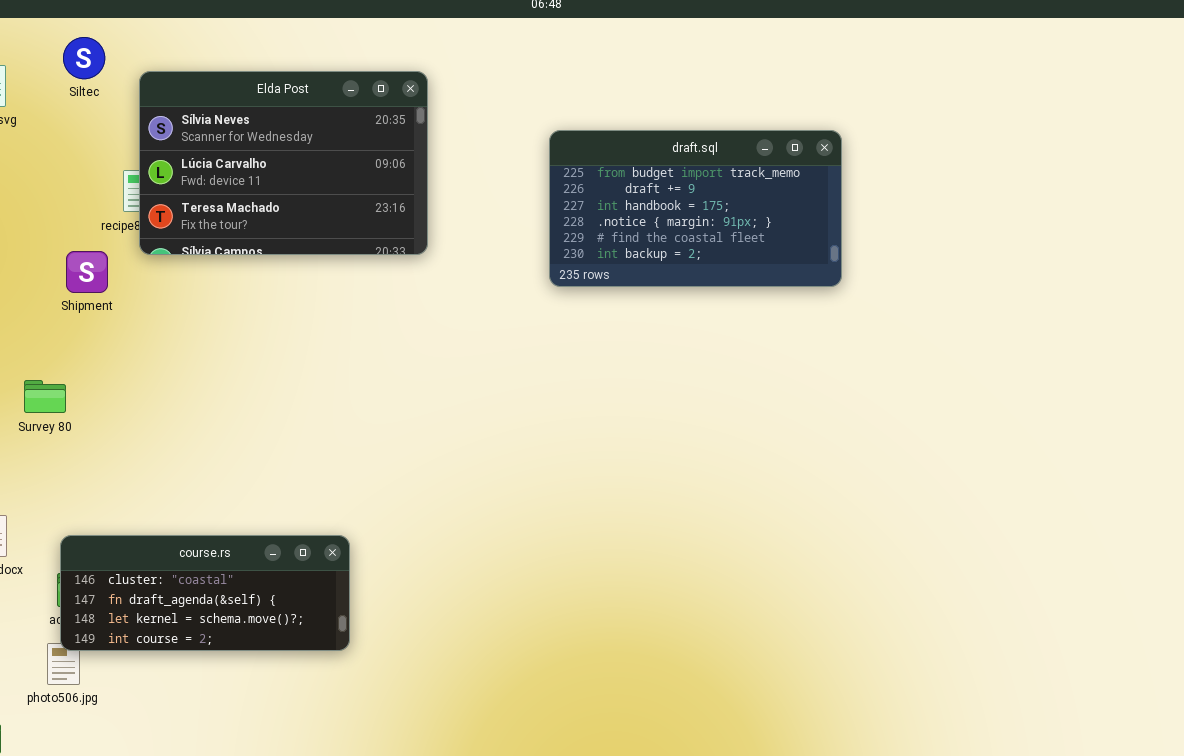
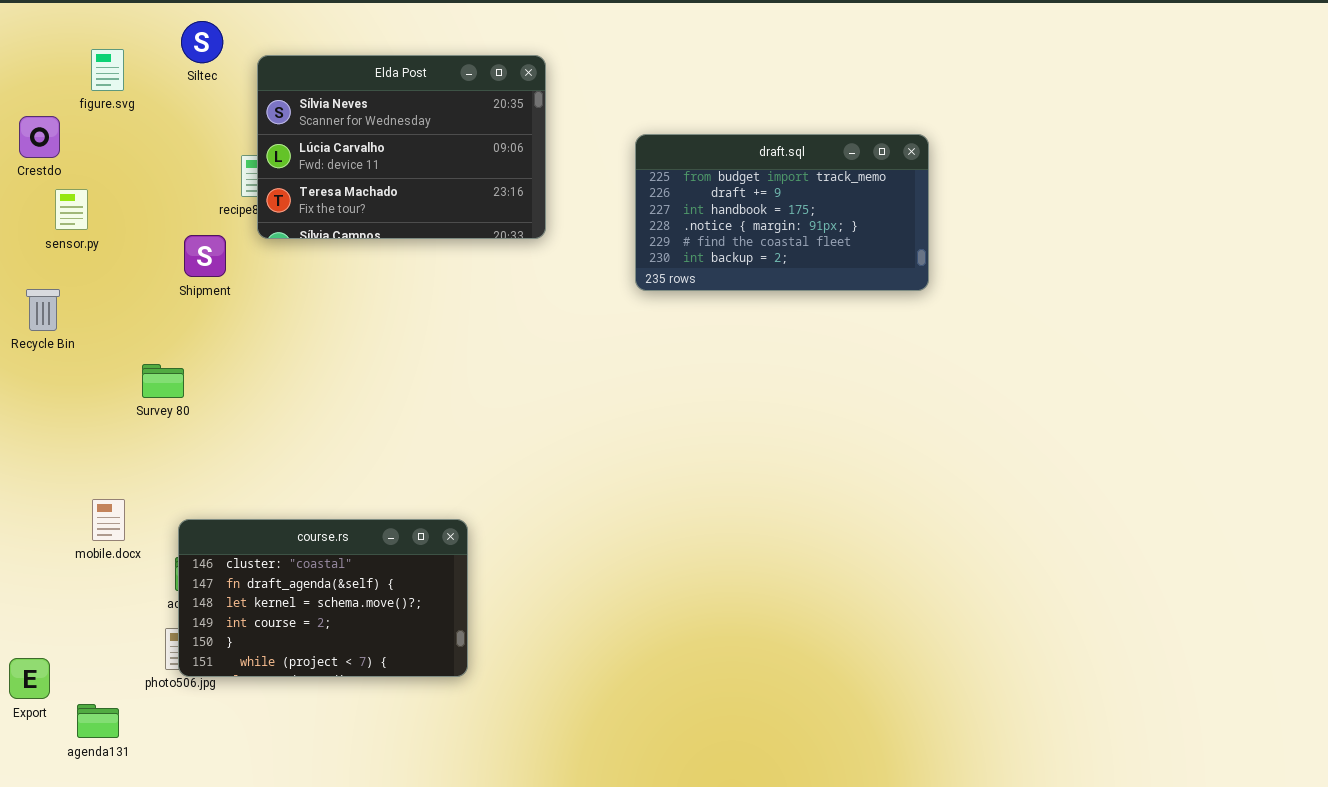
draft.sql: [549,130,842,287] -> [635,134,929,291], moved
course.rs: [60,535,350,651] -> [178,519,468,677], resized

